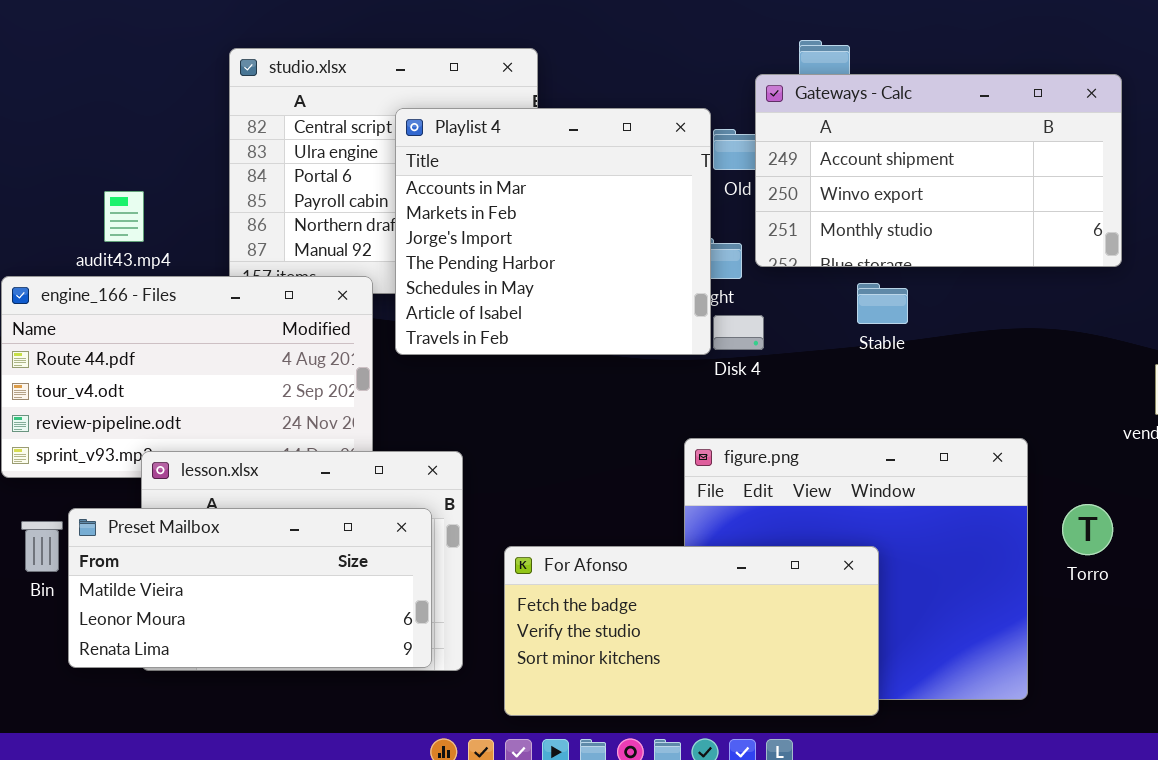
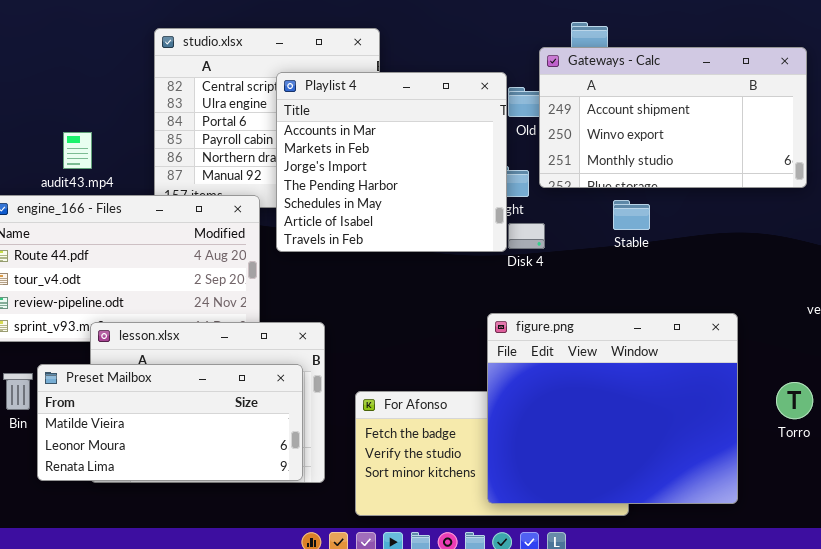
figure.png: [684,438,1028,700] -> [487,313,738,504], raised
Torro: [1062,504,1113,555] -> [776,382,813,419], moved

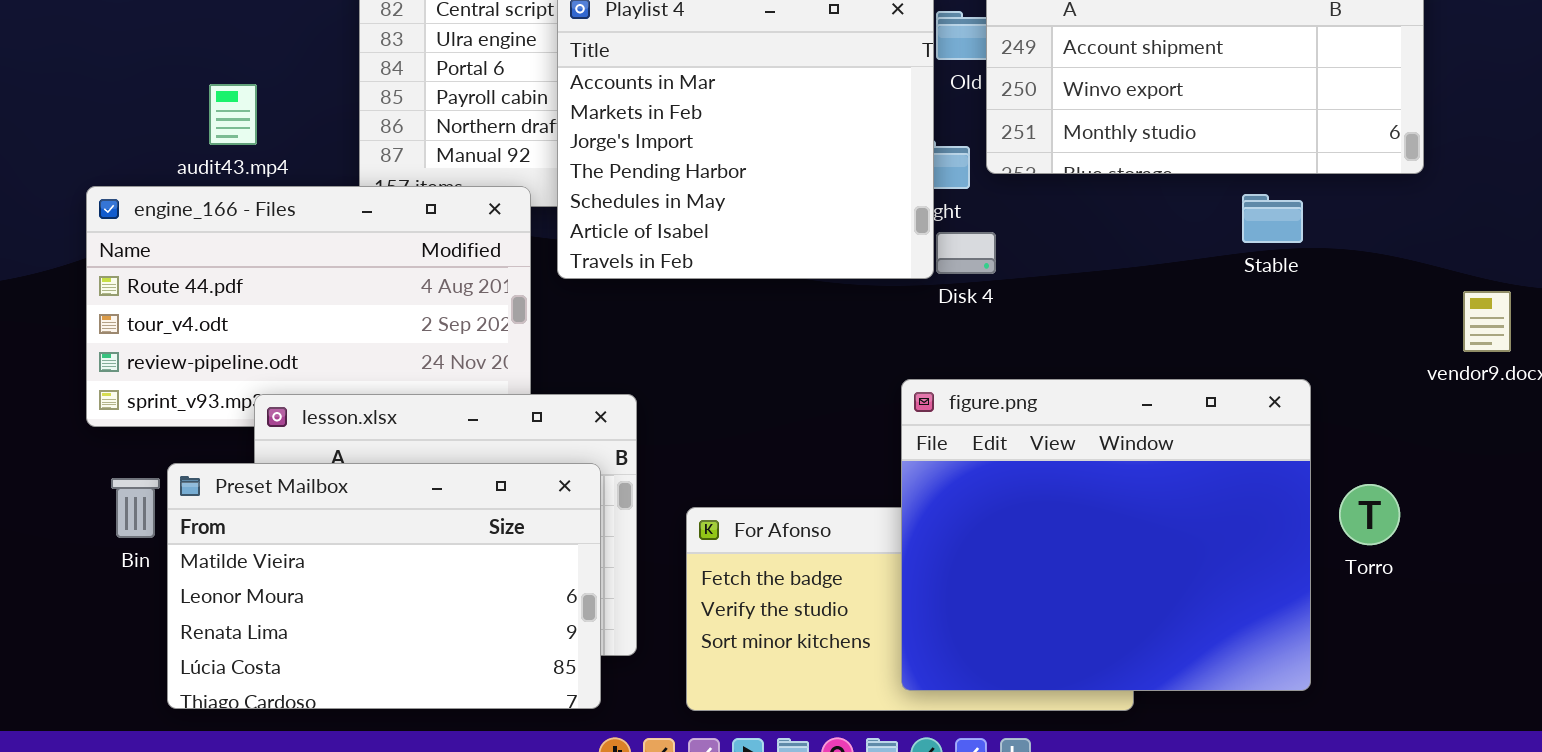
Stable: [613,200,650,230] -> [1242,194,1303,243], moved
Preset Mailbox: [37,364,303,481] -> [167,463,601,709], resized
Torro: [776,382,813,419] -> [1339,484,1400,545], moved

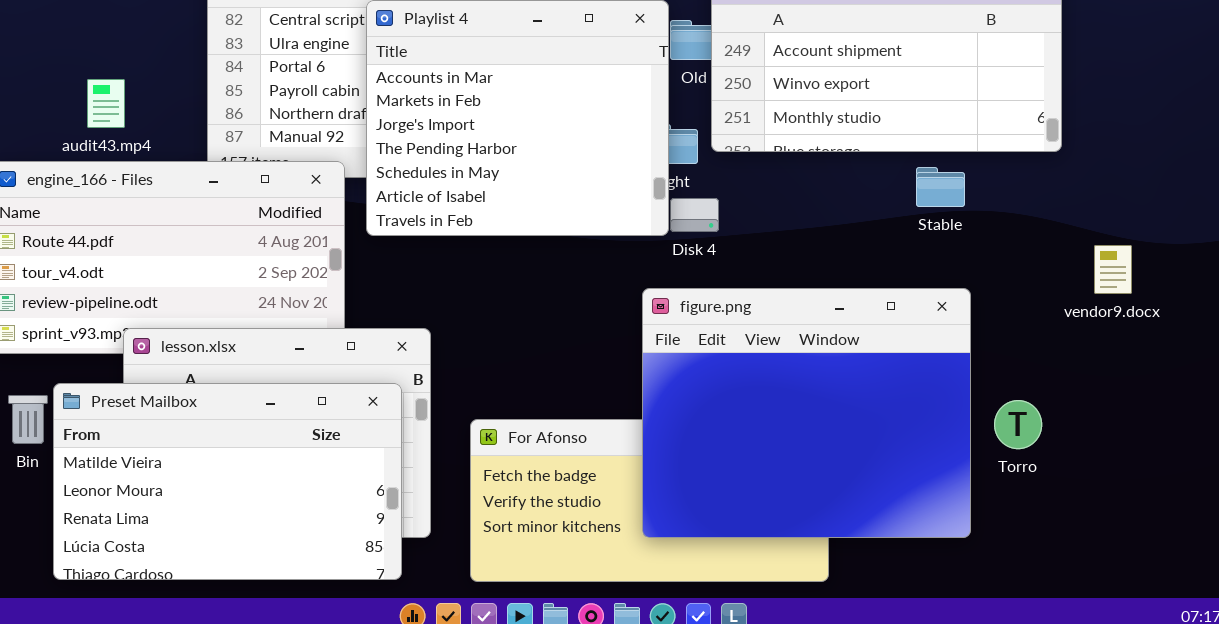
figure.png: [901,379,1311,691] -> [642,288,971,538], moved

